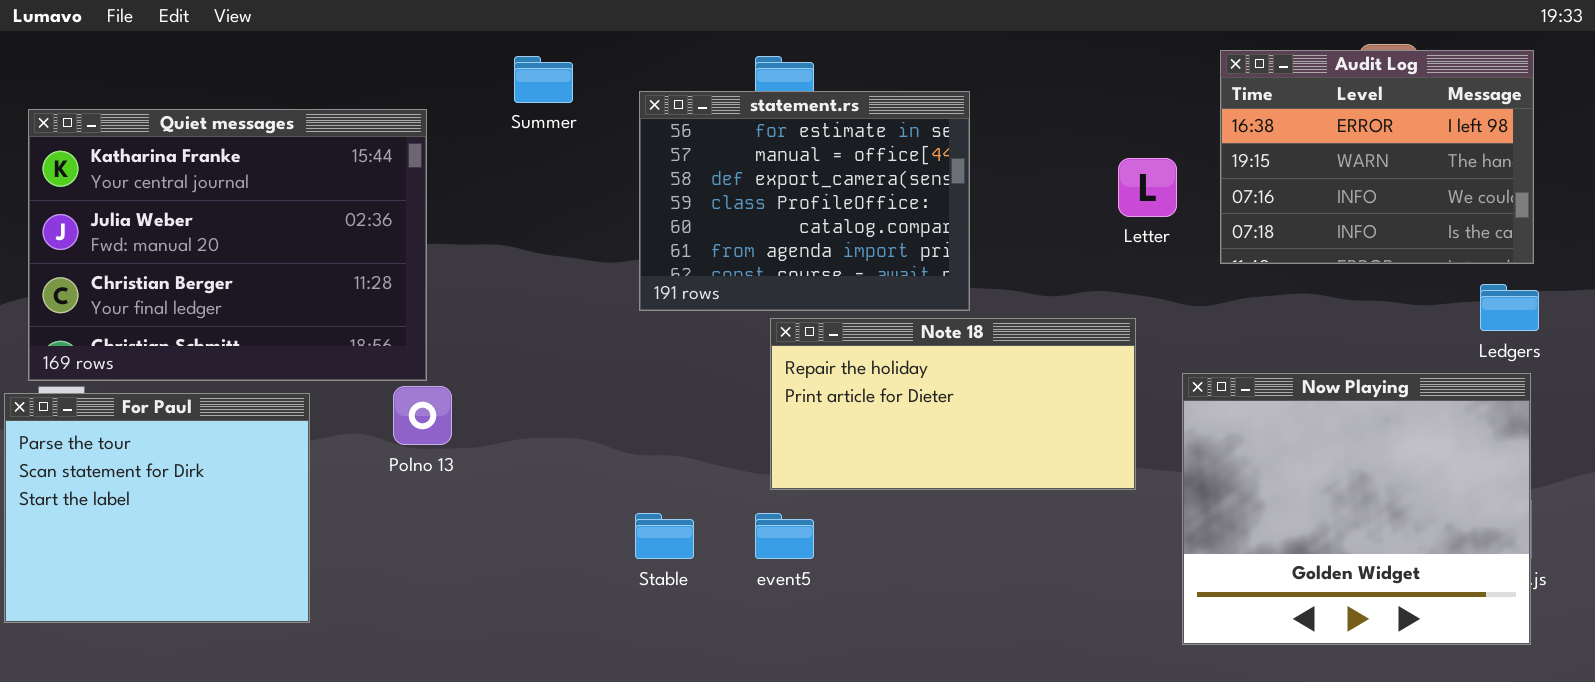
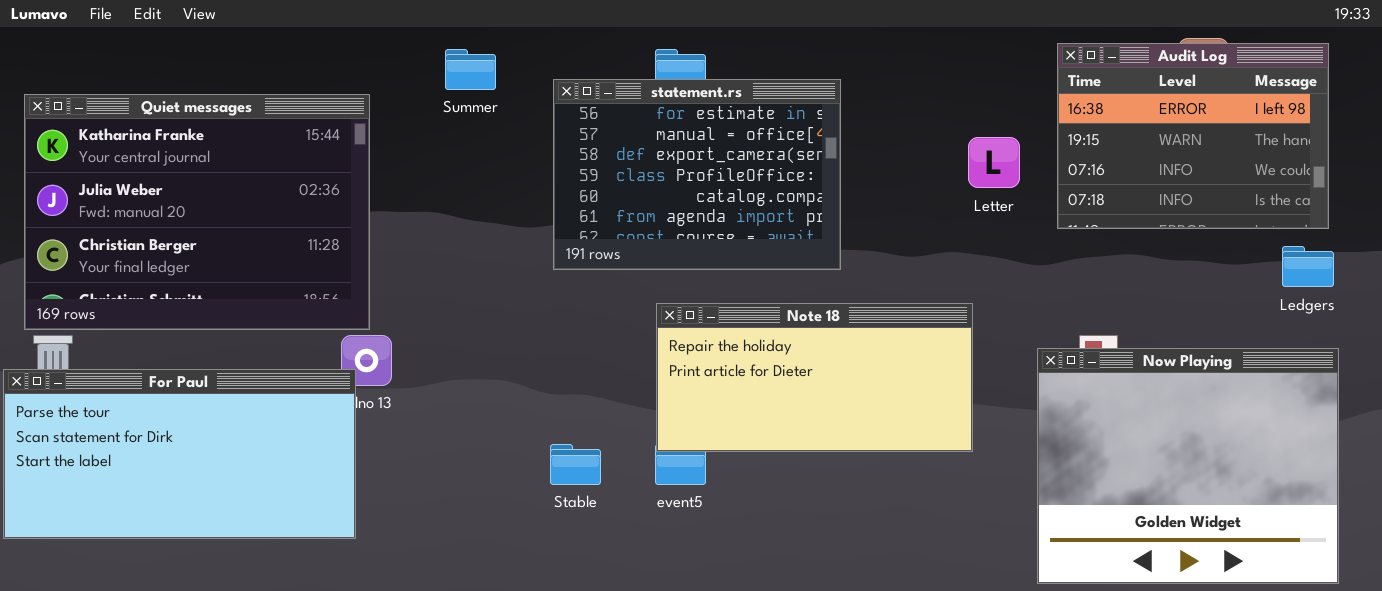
Note 18: [770,318,1136,490] -> [656,303,973,452], moved
Now Playing: [1182,373,1531,645] -> [1037,348,1339,584], moved
For Paul: [4,393,310,623] -> [3,369,356,539], resized

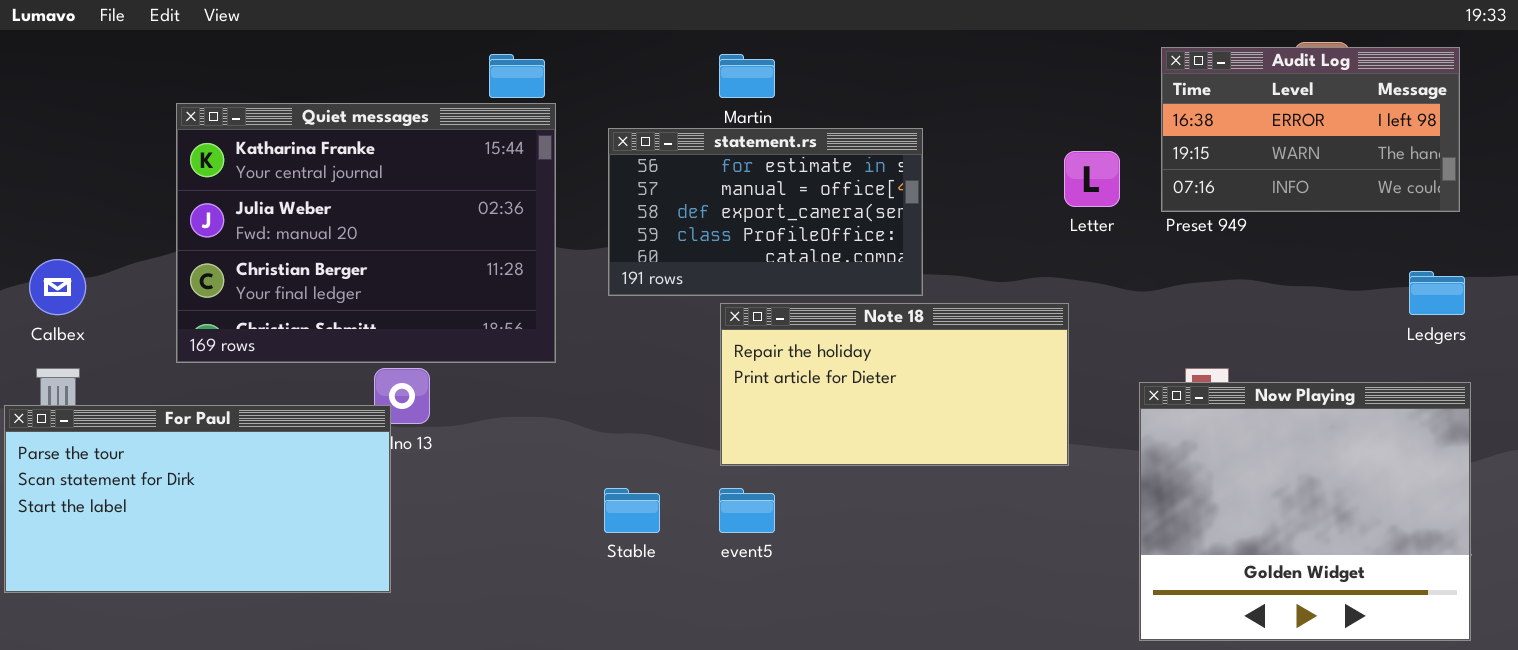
Audit Log: [1057,43,1329,229] -> [1161,47,1460,212], resized
statement.rs: [553,79,841,270] -> [608,128,923,296], resized
Quiet messages: [24,94,370,330] -> [176,103,556,363], moved
Note 18: [656,303,973,452] -> [720,303,1069,466], moved

